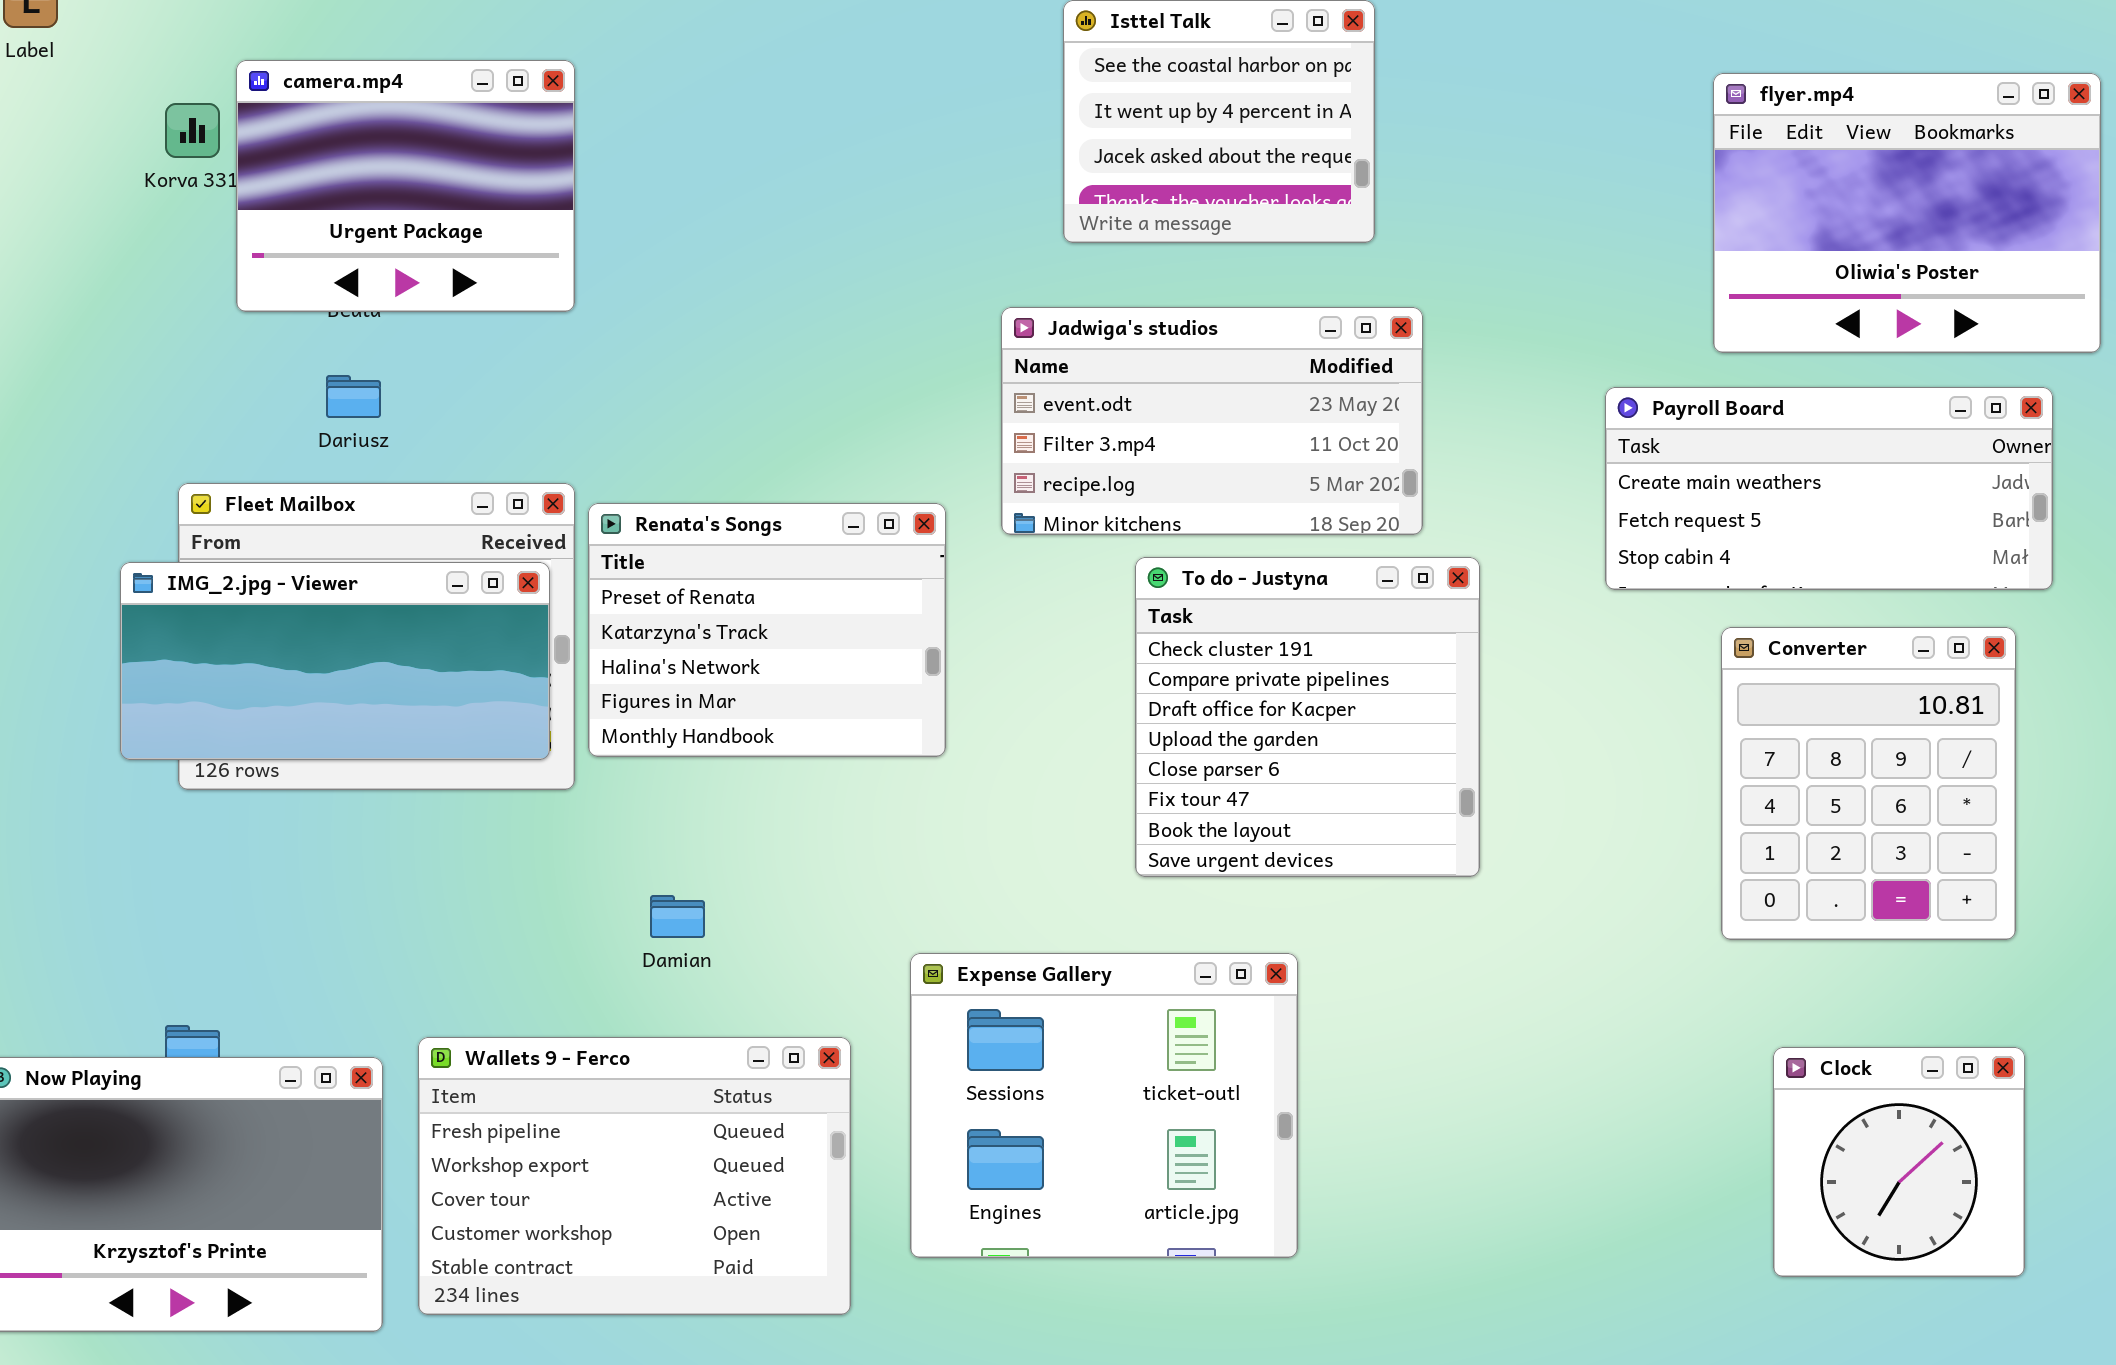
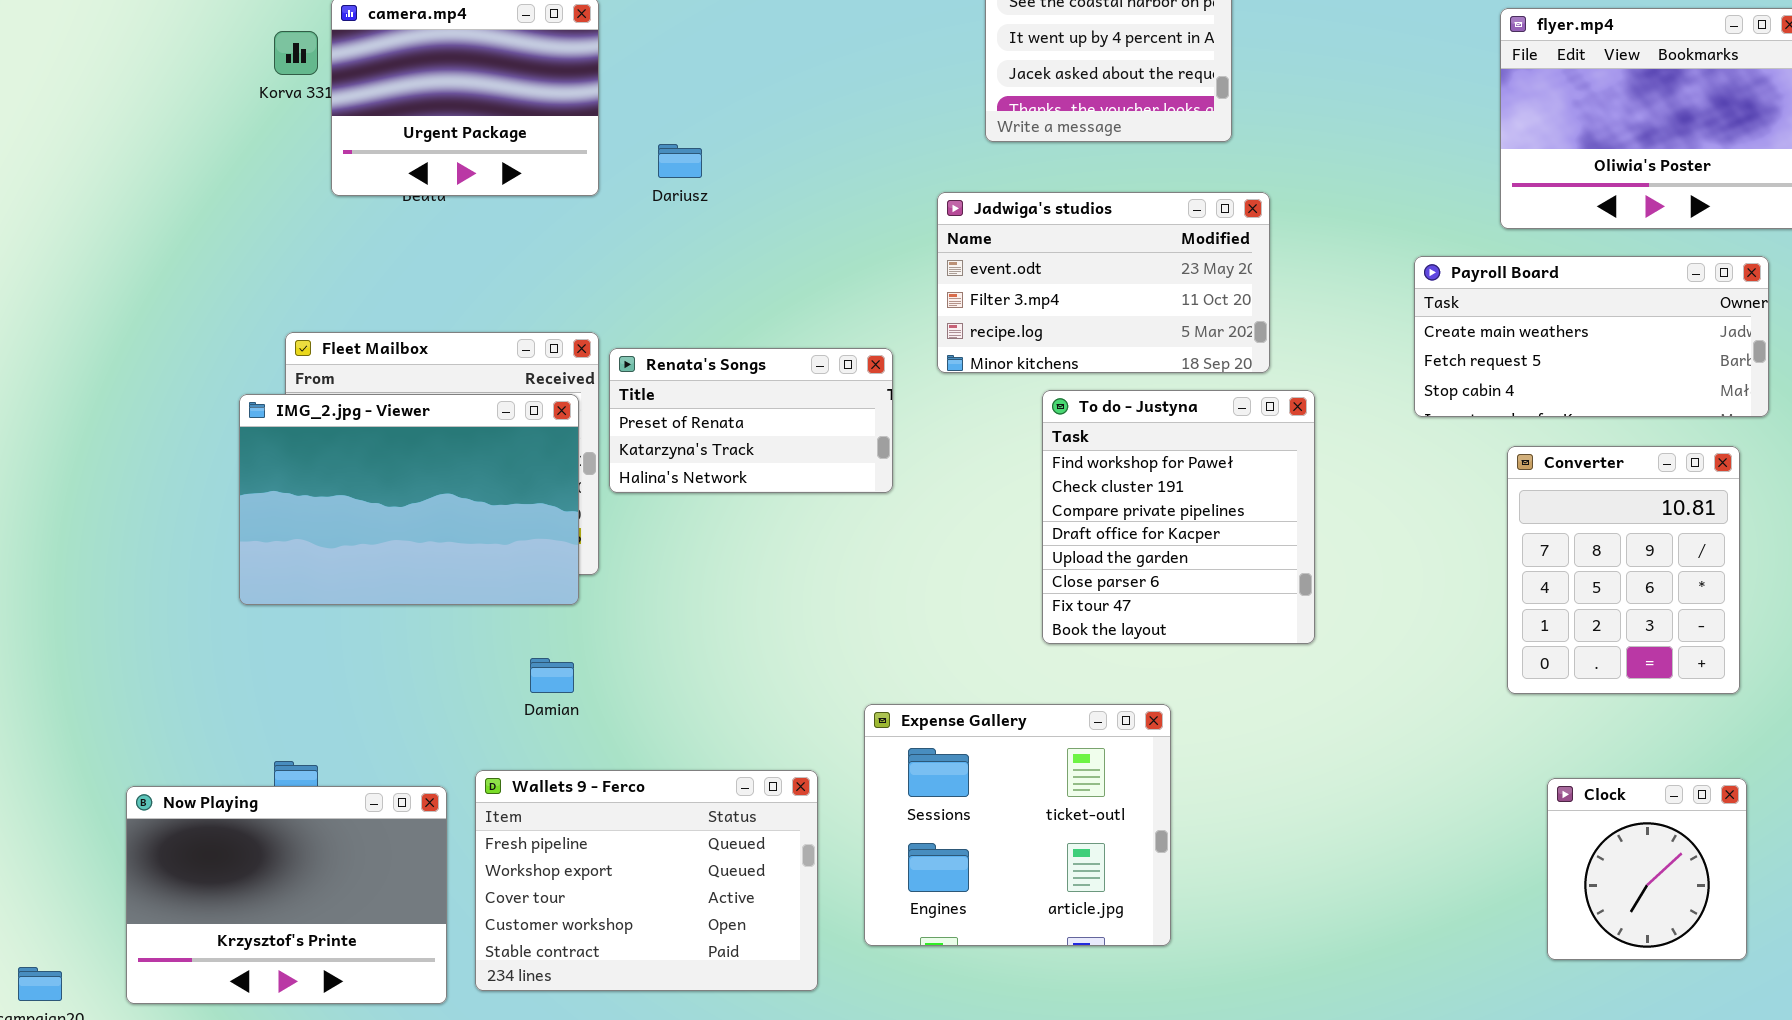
Dariusz: [326,375,381,418] -> [658,144,702,178], moved
Renata's Songs: [588,503,946,757] -> [609,348,893,493], resized
To do - Justyna: [1135,557,1480,877] -> [1042,390,1315,644], scrolled up 1 row
IMG_2.jpg - Viewer: [120,562,550,760] -> [239,394,579,605], resized
Damian: [650,895,705,938] -> [530,658,574,693], moved

